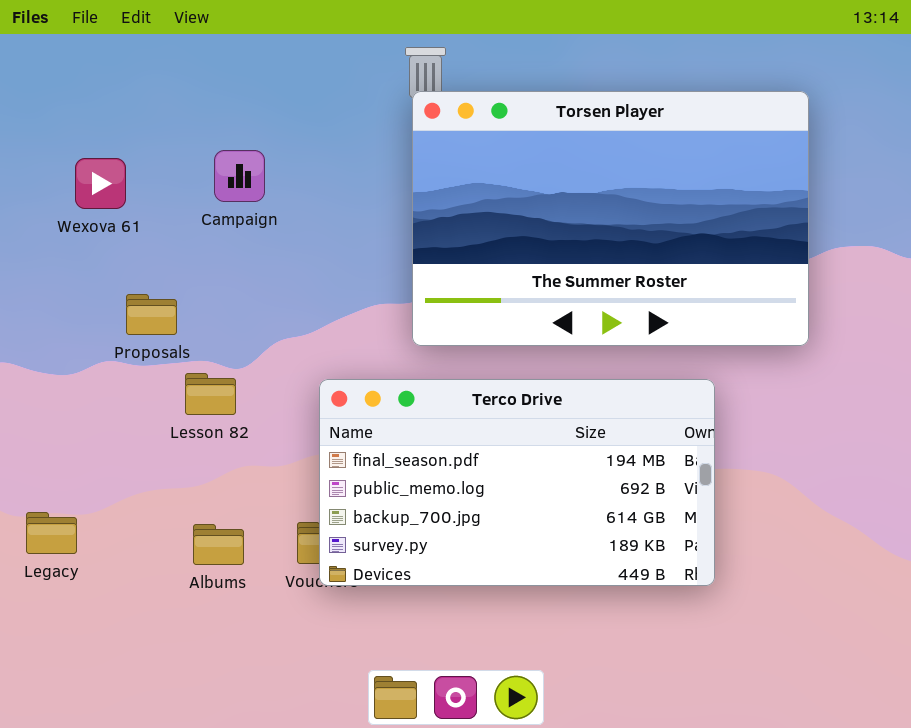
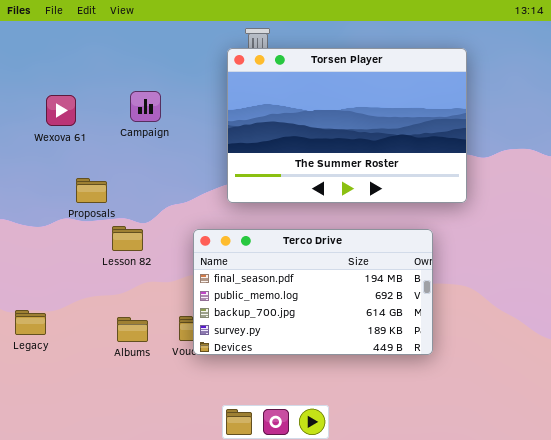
Torsen Player: [412,91,809,346] -> [227,48,467,203], moved

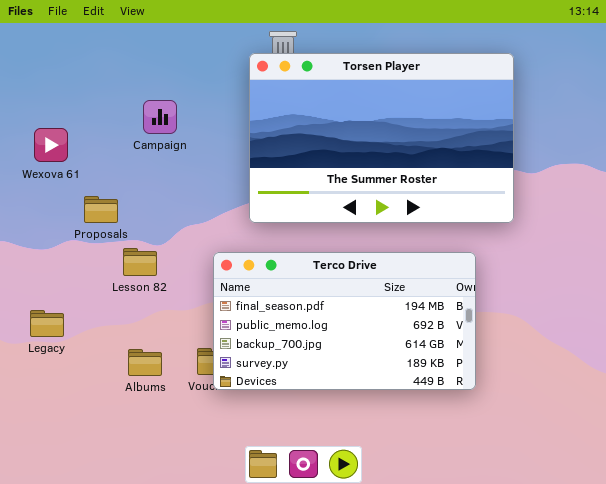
Wexova 61: [46,95,76,126] -> [34,128,68,162], moved
Legacy: [15,310,46,335] -> [30,310,64,337], moved

